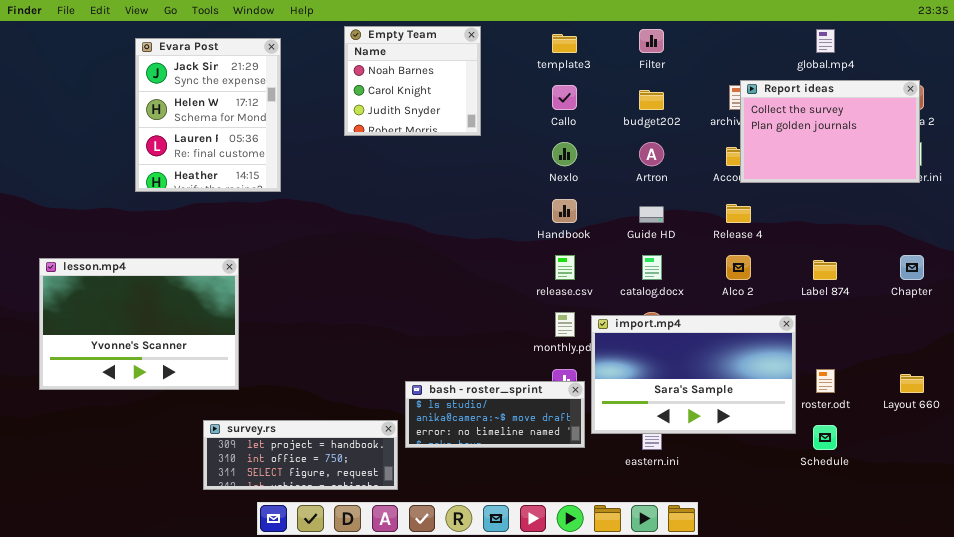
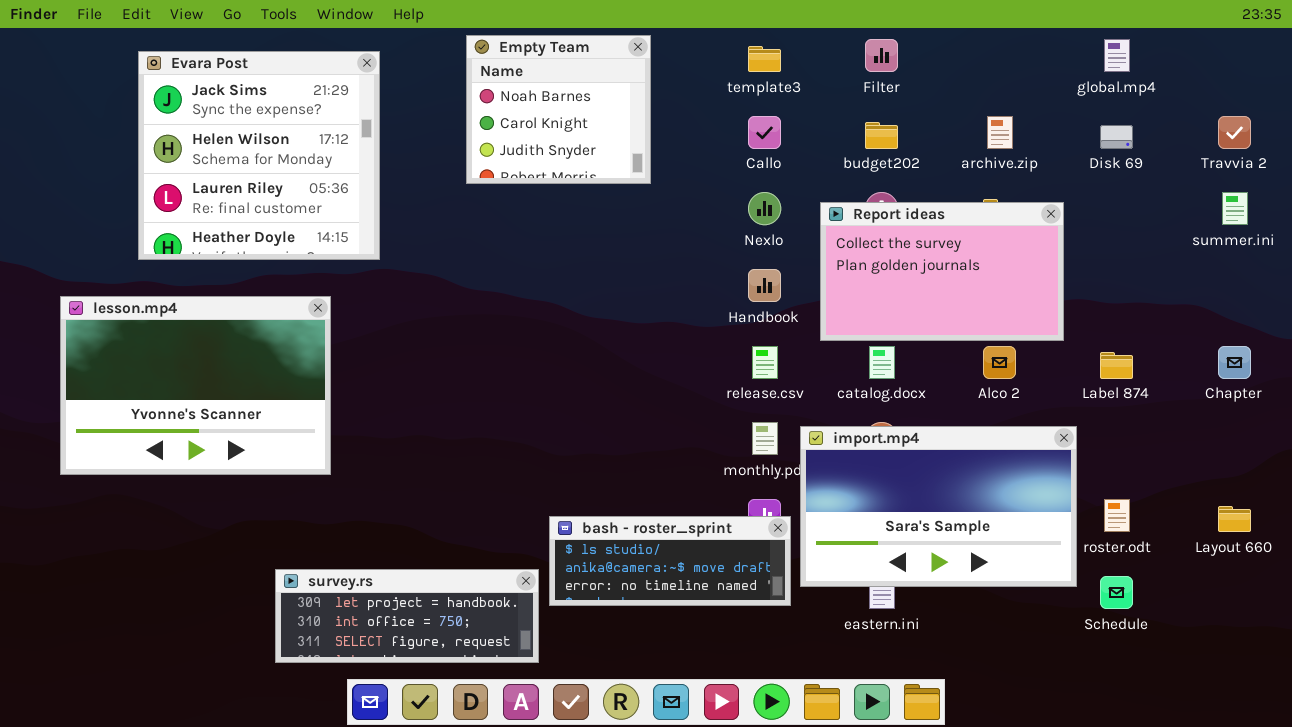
Evara Post: [135,38,281,192] -> [138,51,380,260], resized
Report ideas: [740,80,920,183] -> [820,202,1064,341], moved
lesson.mp4: [39,258,239,390] -> [60,296,331,475], moved

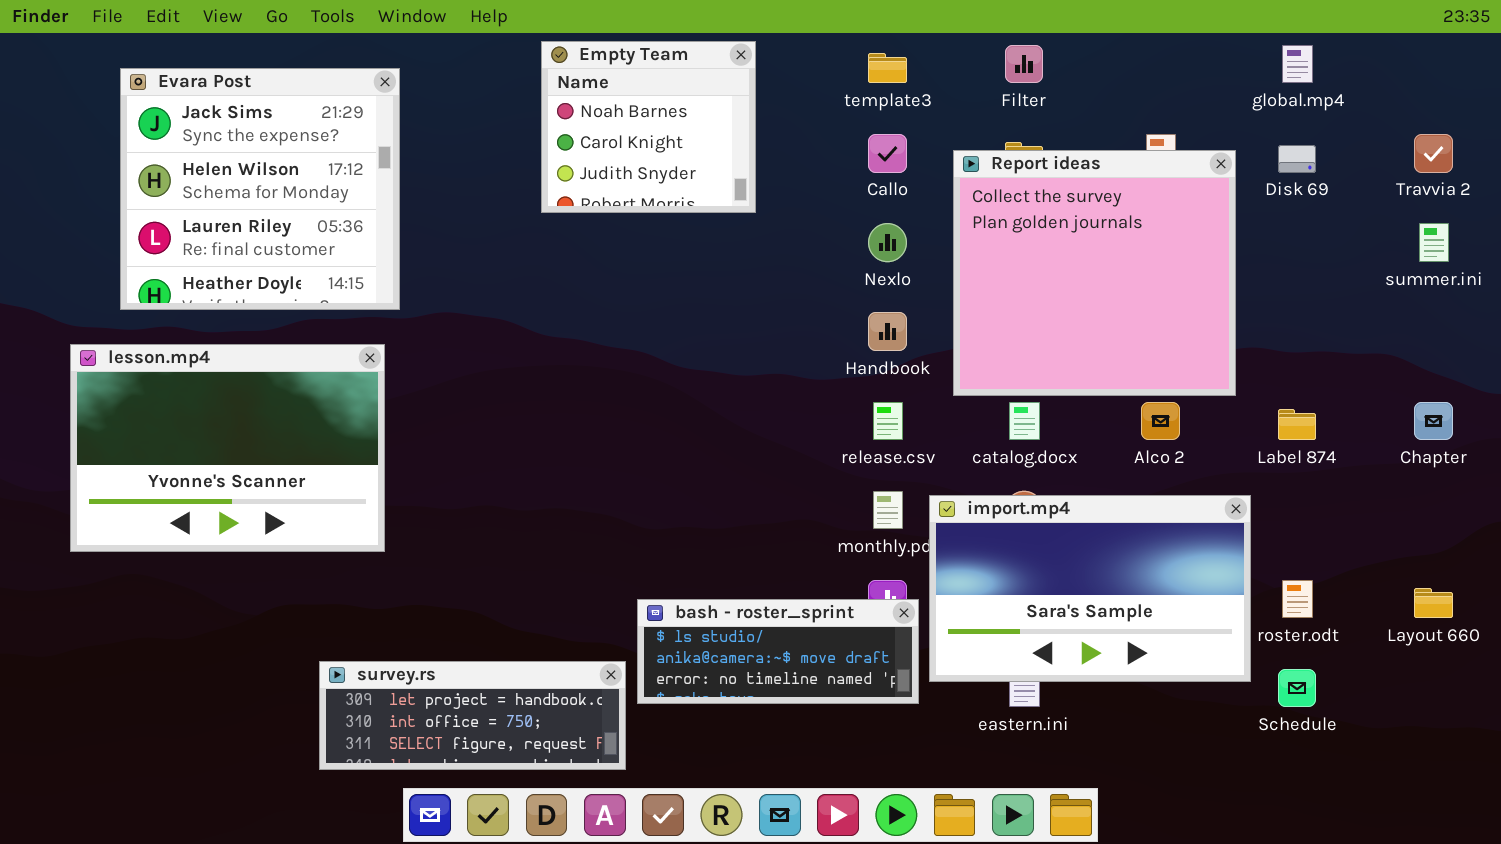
Evara Post: [138,51,380,260] -> [120,68,400,310], moved
Report ideas: [820,202,1064,341] -> [953,150,1236,396], resized

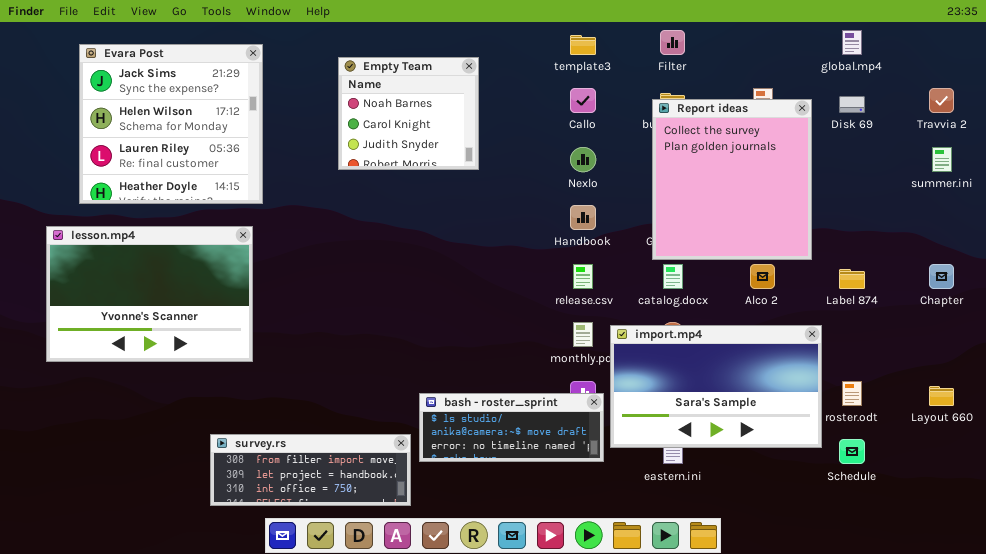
Empty Team: [541,41,756,213] -> [338,57,479,170], moved
Report ideas: [953,150,1236,396] -> [652,99,812,260], resized
survey.rs: [319,661,626,770] -> [210,434,411,506], scrolled up 1 row

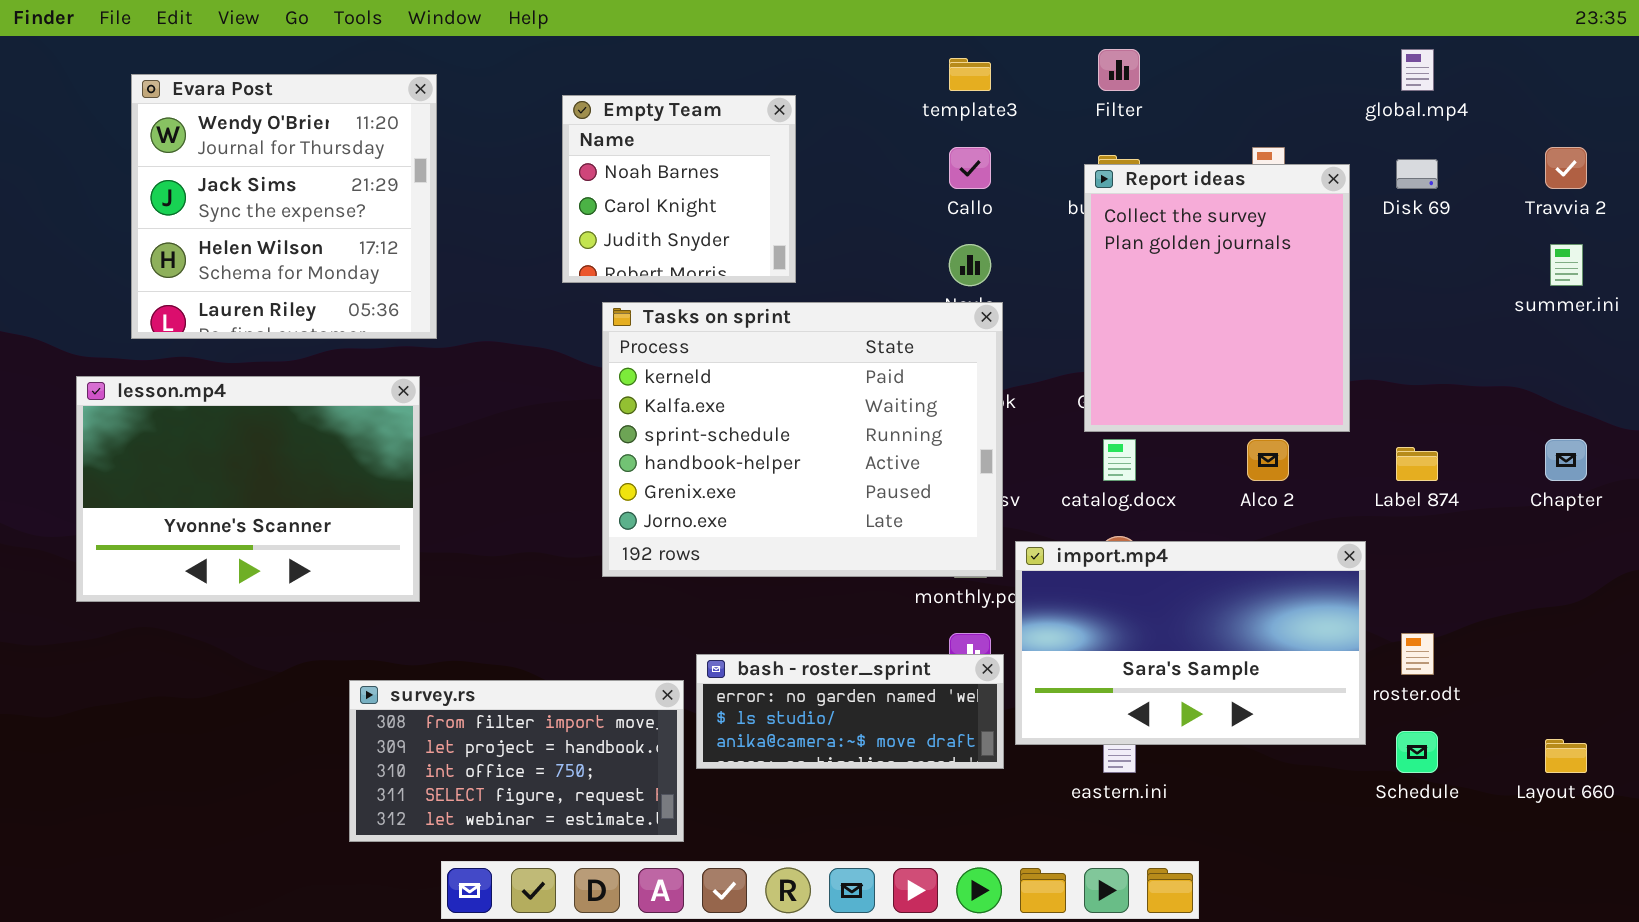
Evara Post: [79,44,263,204] -> [131,74,437,339], scrolled up 1 row
Tasks on sprint: none -> [602,302,1003,577], opened
Layout 660: [929,386,954,406] -> [1545,739,1587,773], moved
bash - roster_sprint: [419,393,604,462] -> [696,654,1004,769], scrolled up 1 row
survey.rs: [210,434,411,506] -> [349,680,684,842], resized

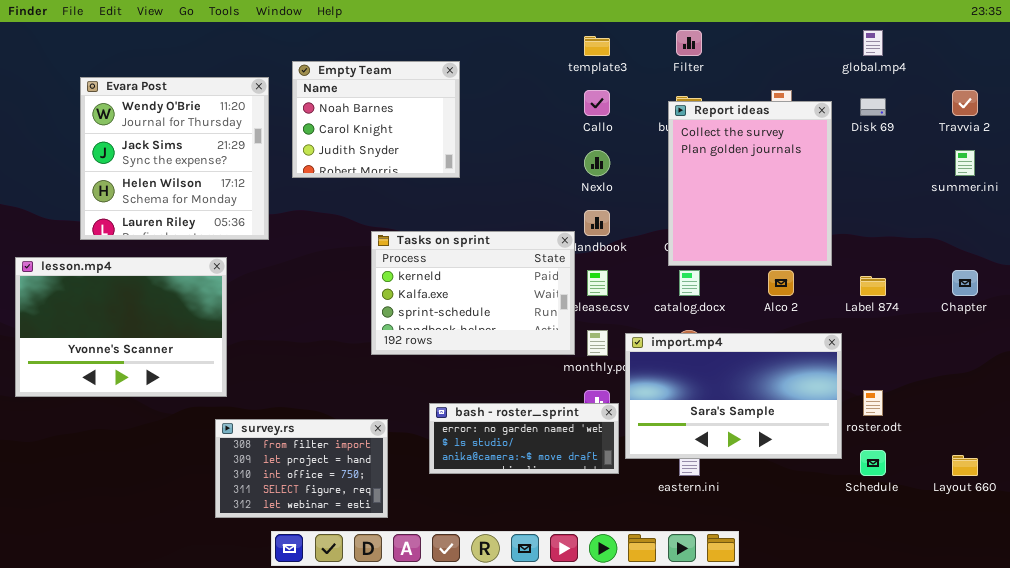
Evara Post: [131,74,437,339] -> [80,77,269,240], moved
Empty Team: [562,95,796,283] -> [292,61,460,178], moved, resized
Tasks on sprint: [602,302,1003,577] -> [371,231,575,355], resized
lesson.mp4: [76,376,420,602] -> [15,257,227,397], moved
survey.rs: [349,680,684,842] -> [215,419,388,518], resized

